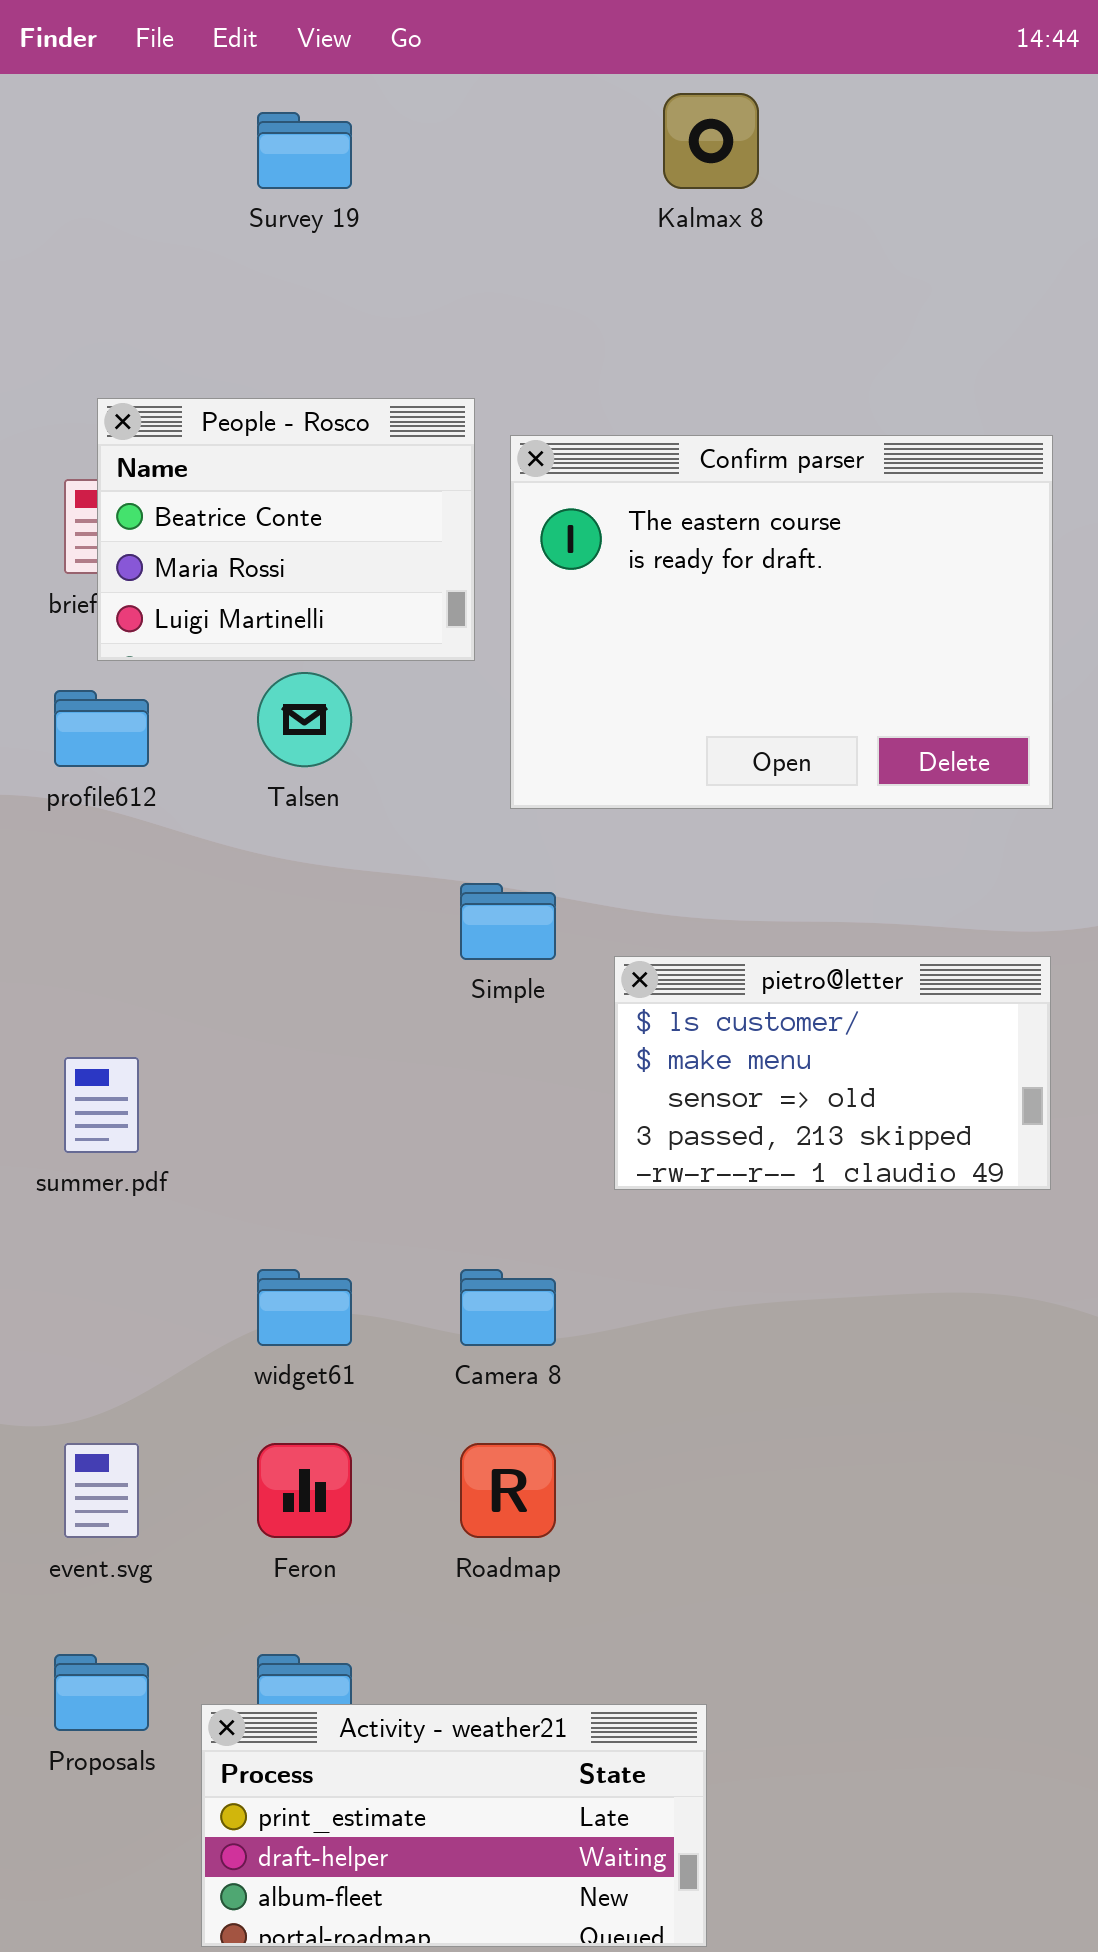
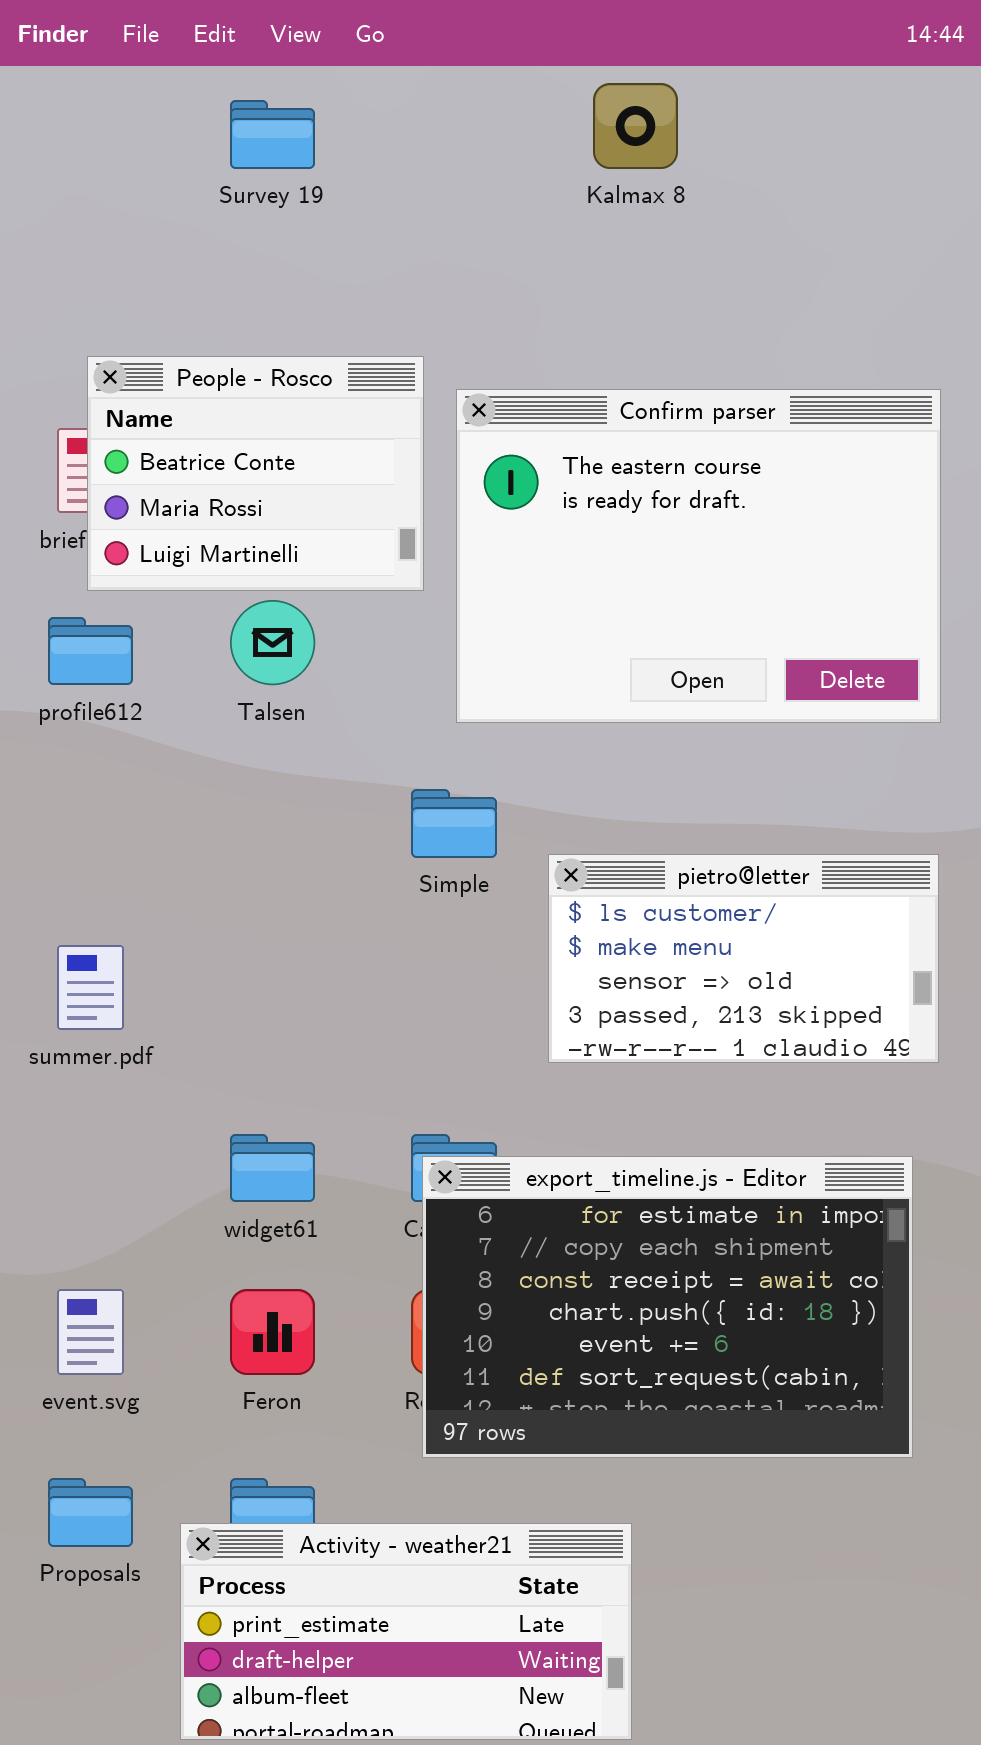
export_timeline.js - Editor: none -> [422,1156,913,1458], opened

